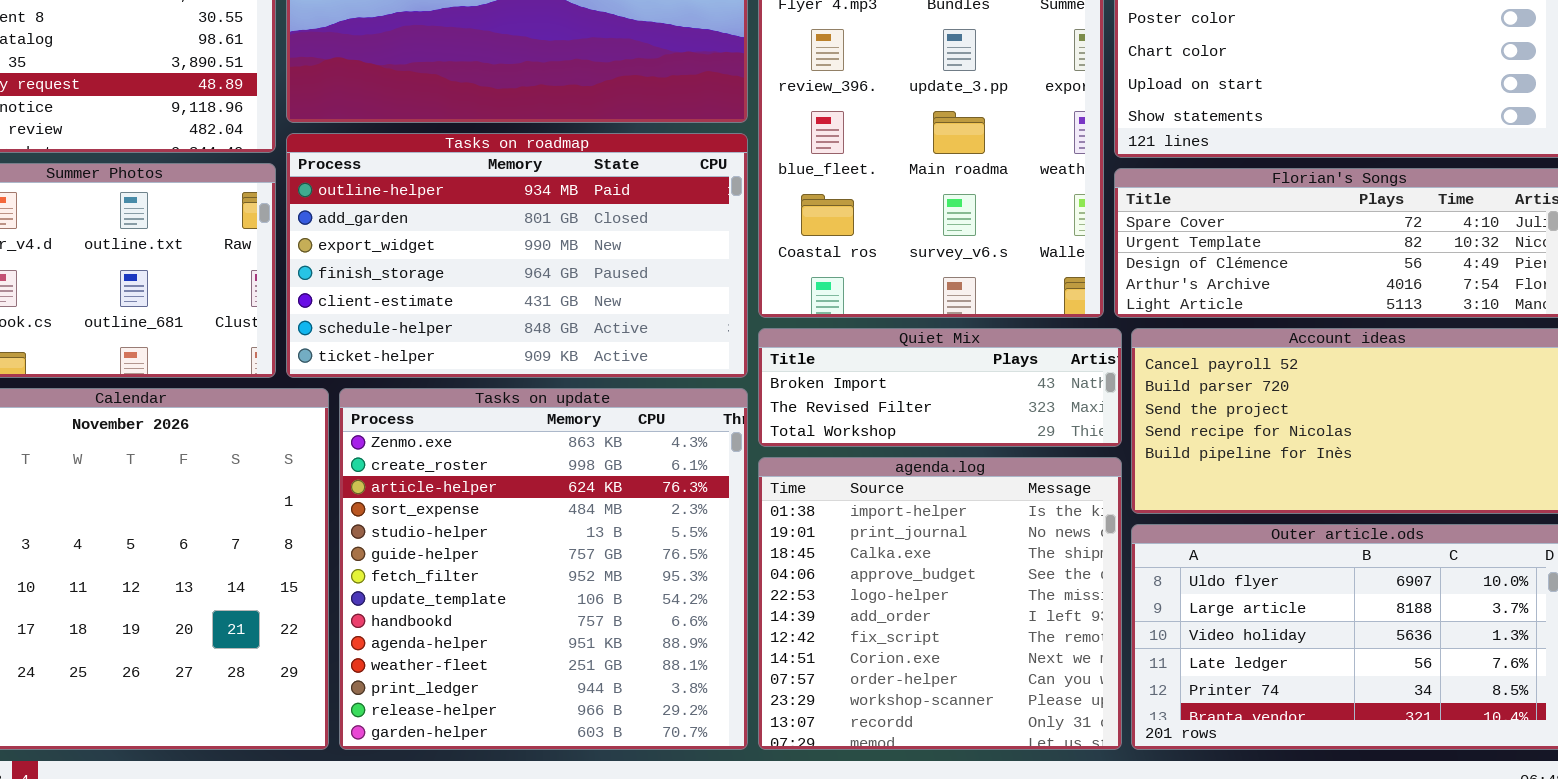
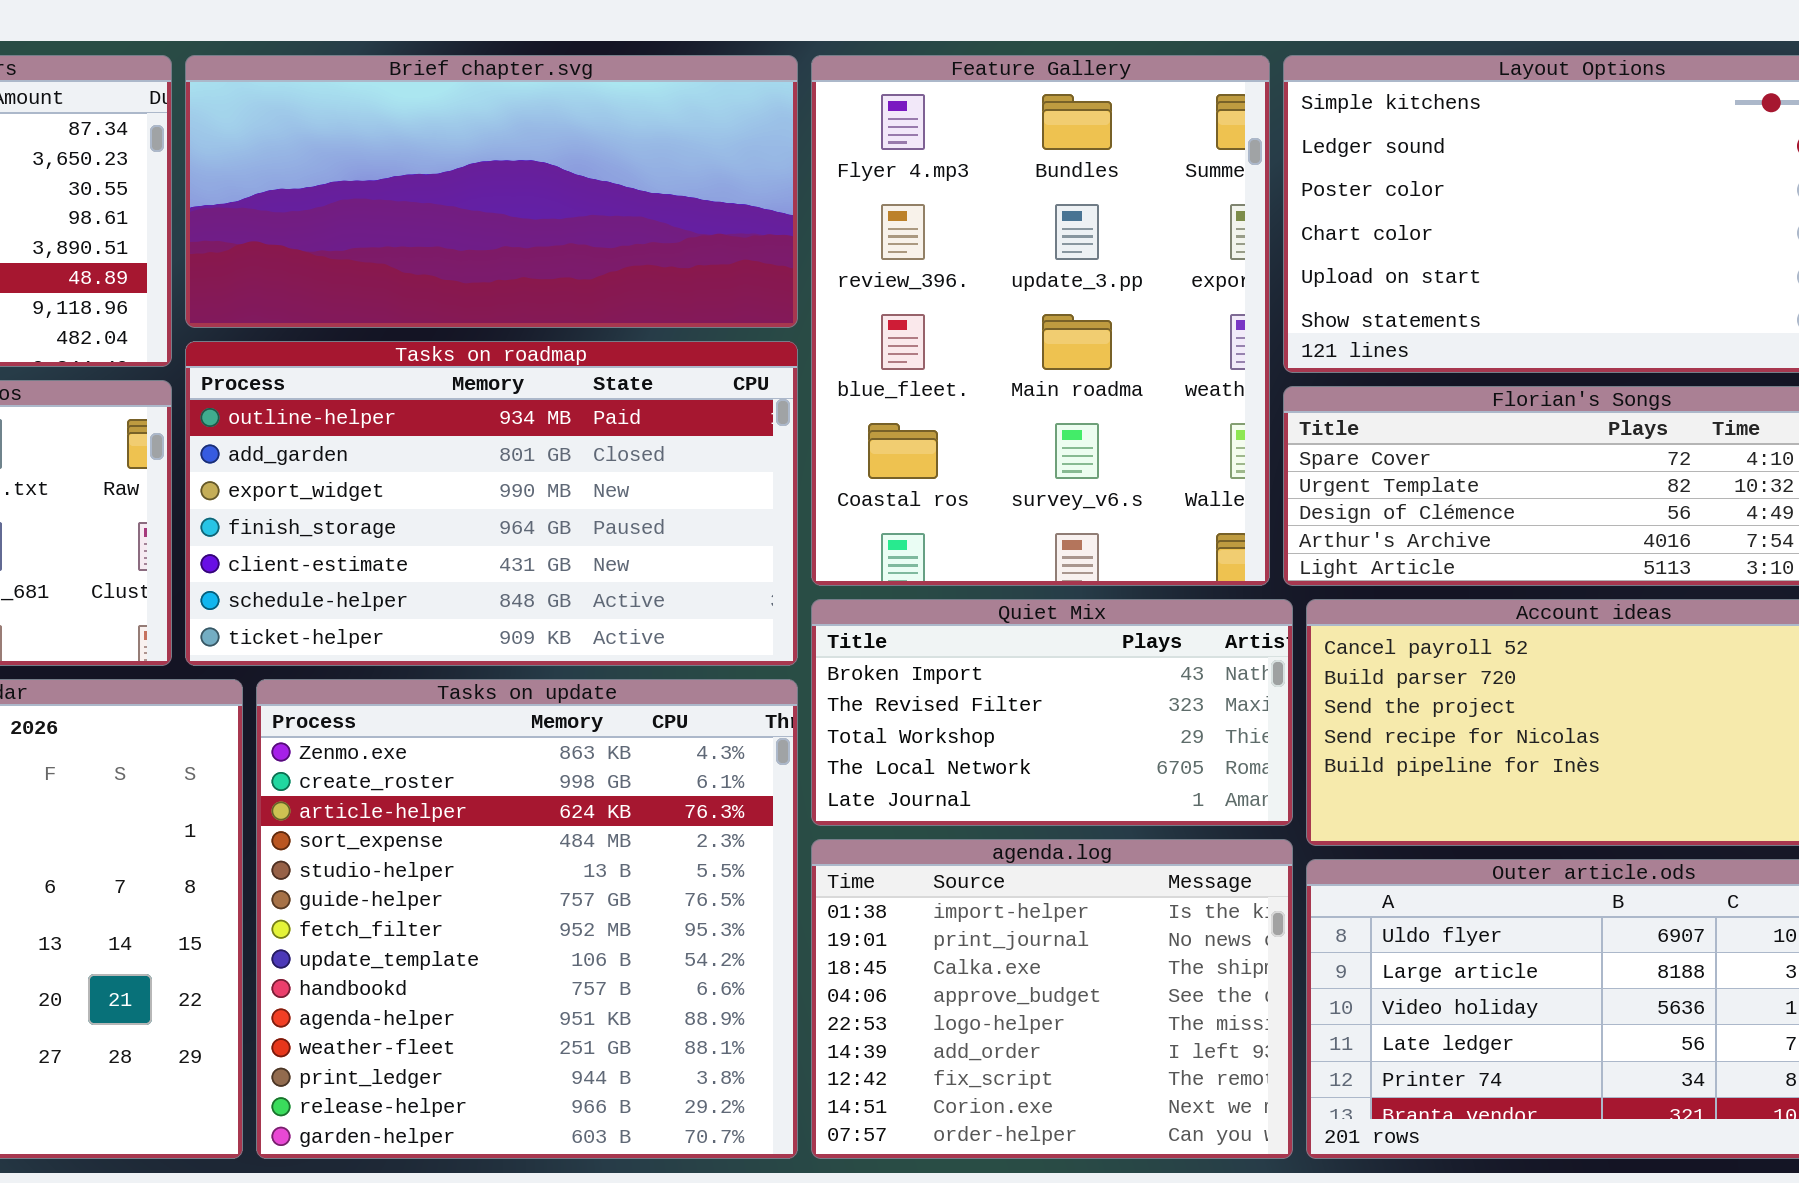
Quiet Mix: [758,328,1122,447] -> [811,599,1293,826], resized
agenda.log: [758,457,1122,750] -> [811,839,1293,1159], resized

